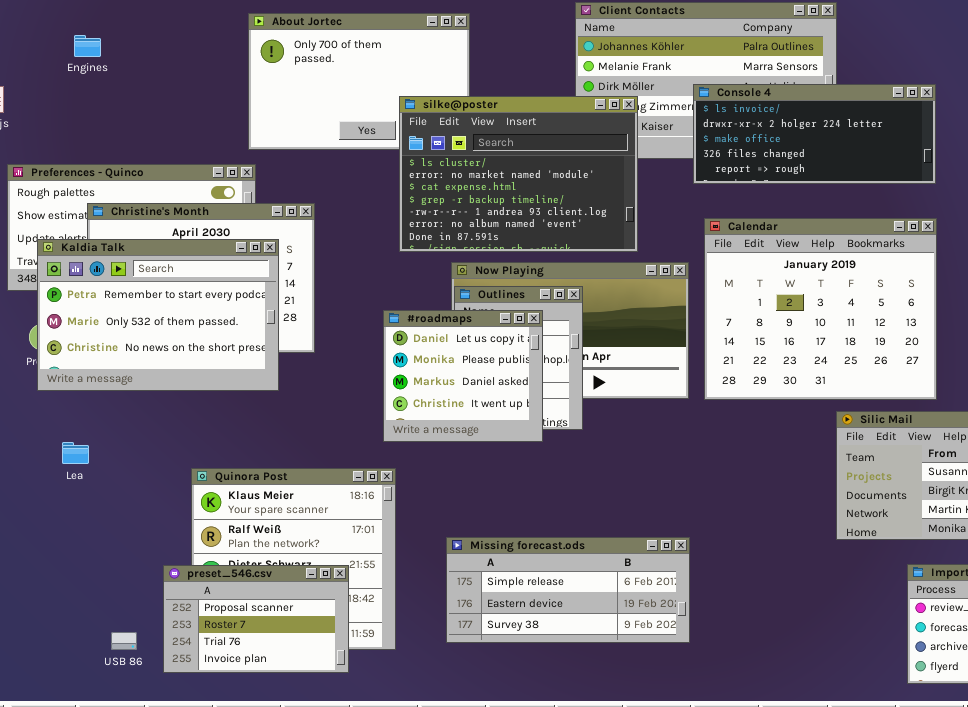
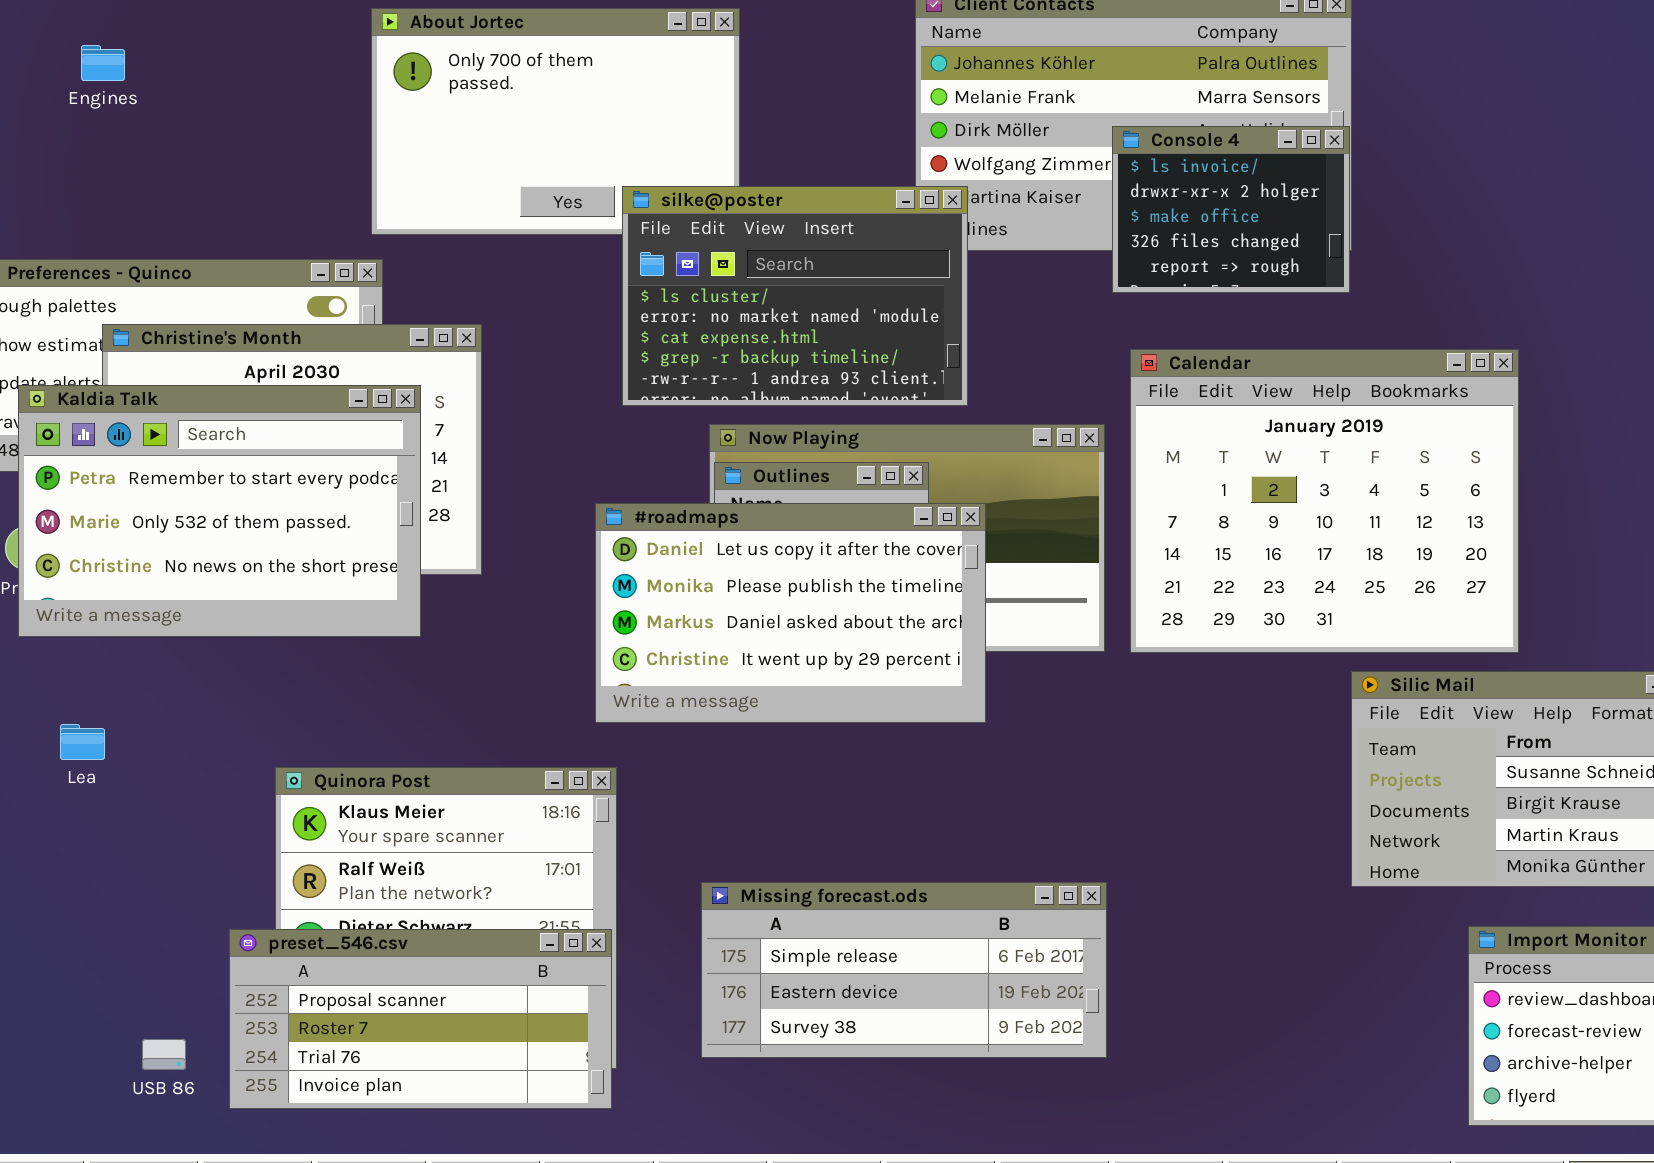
Console 4: [693,84,936,184] -> [1112,126,1350,293], resized
silke@poster: [399,96,638,252] -> [622,186,968,406], resized
#roadmaps: [383,310,543,442] -> [595,503,986,723], resized
preset_546.csv: [163,565,349,673] -> [229,929,612,1109], resized

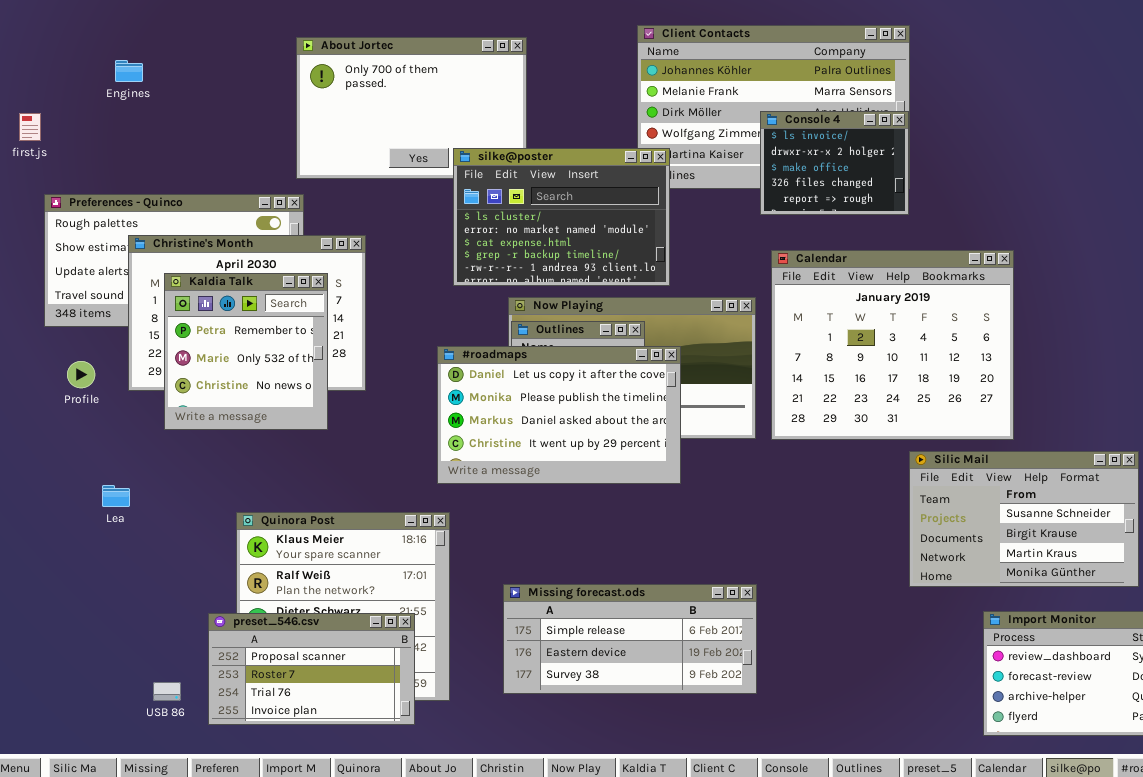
Kaldia Talk: [18,385,421,637] -> [164,273,328,430], resized
preset_546.csv: [229,929,612,1109] -> [208,613,415,725], resized

